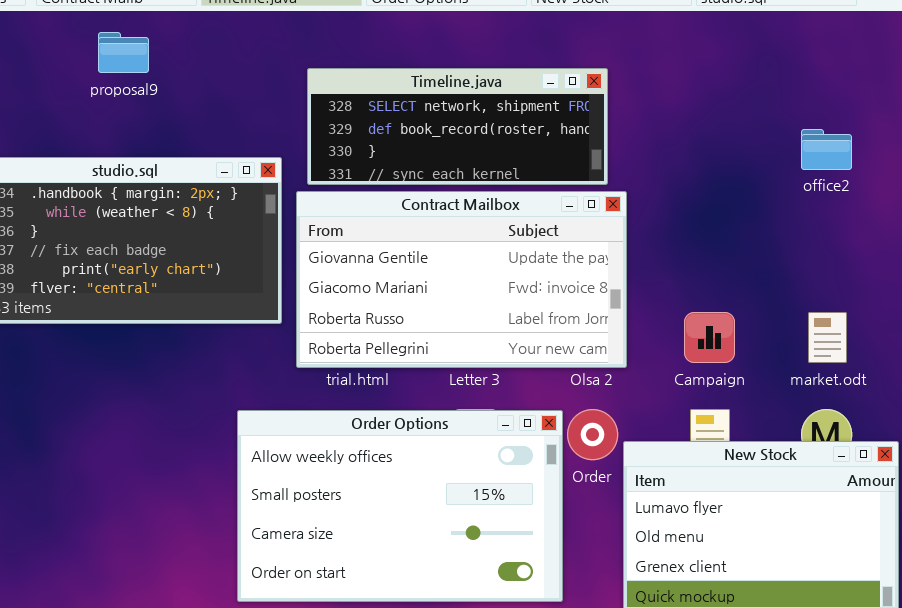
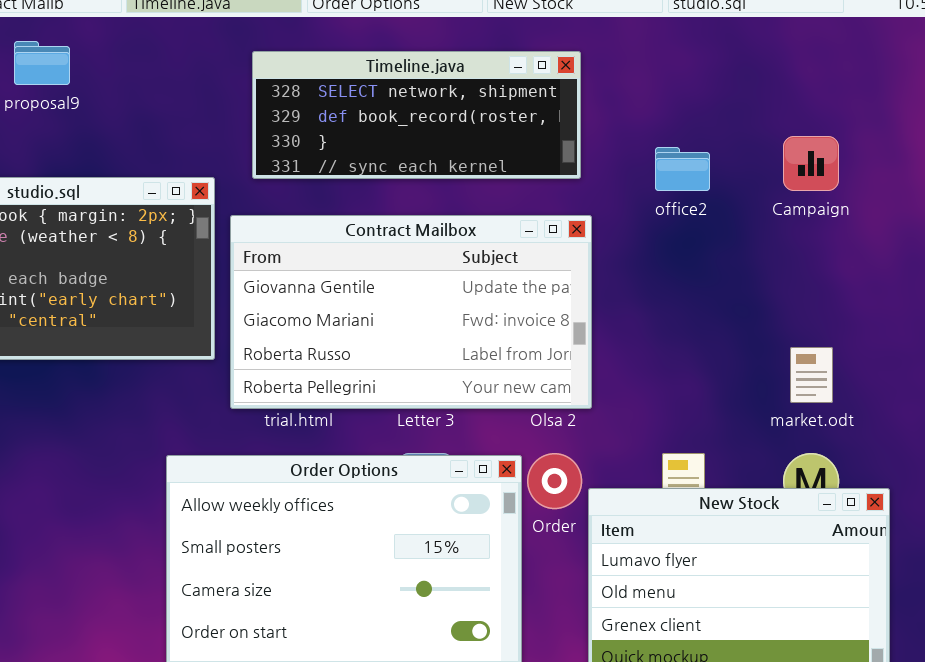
Timeline.java: [307,68,608,185] -> [252,51,581,179], moved
office2: [801,129,852,170] -> [655,147,710,191], moved
Campaign: [684,312,735,363] -> [783,136,839,191], moved

